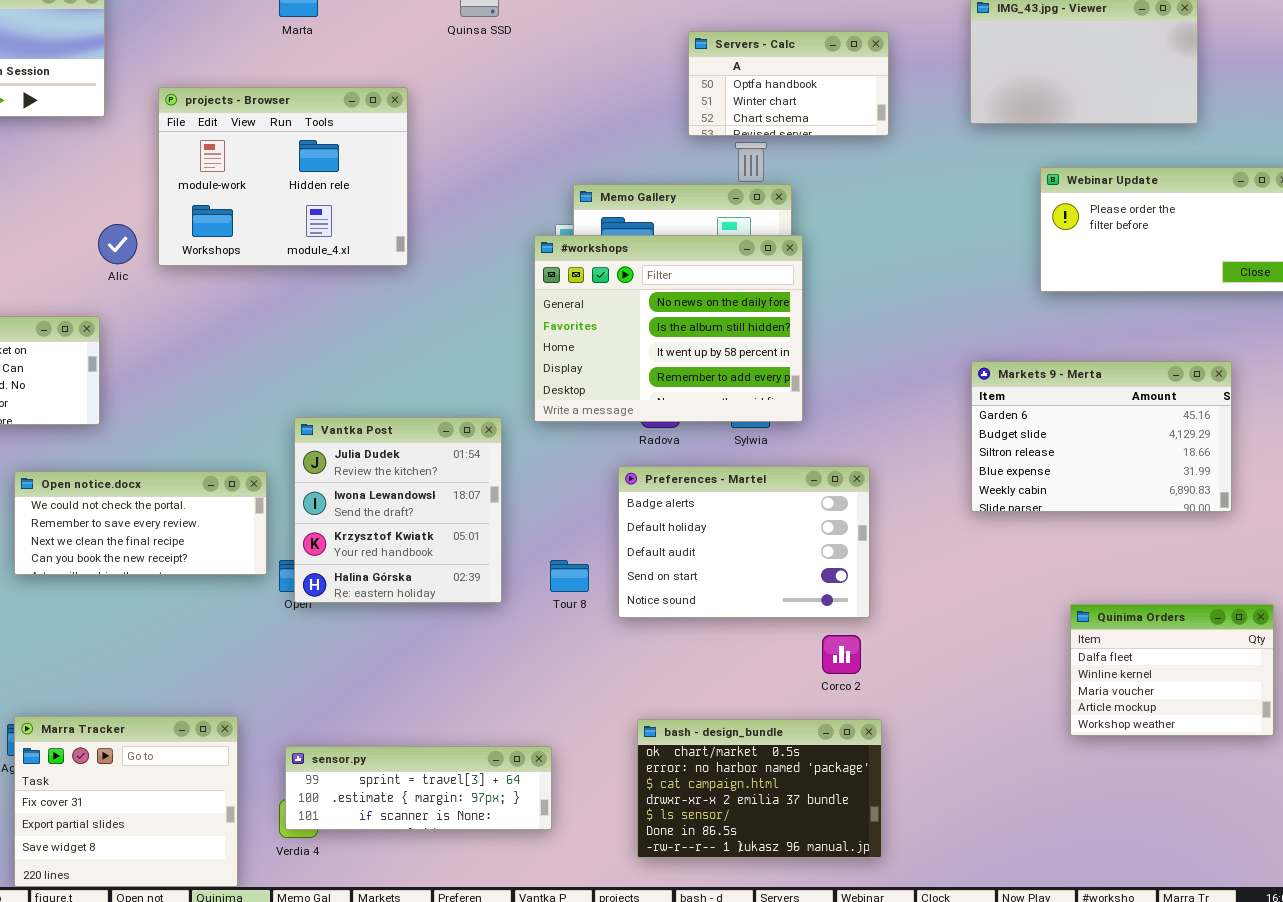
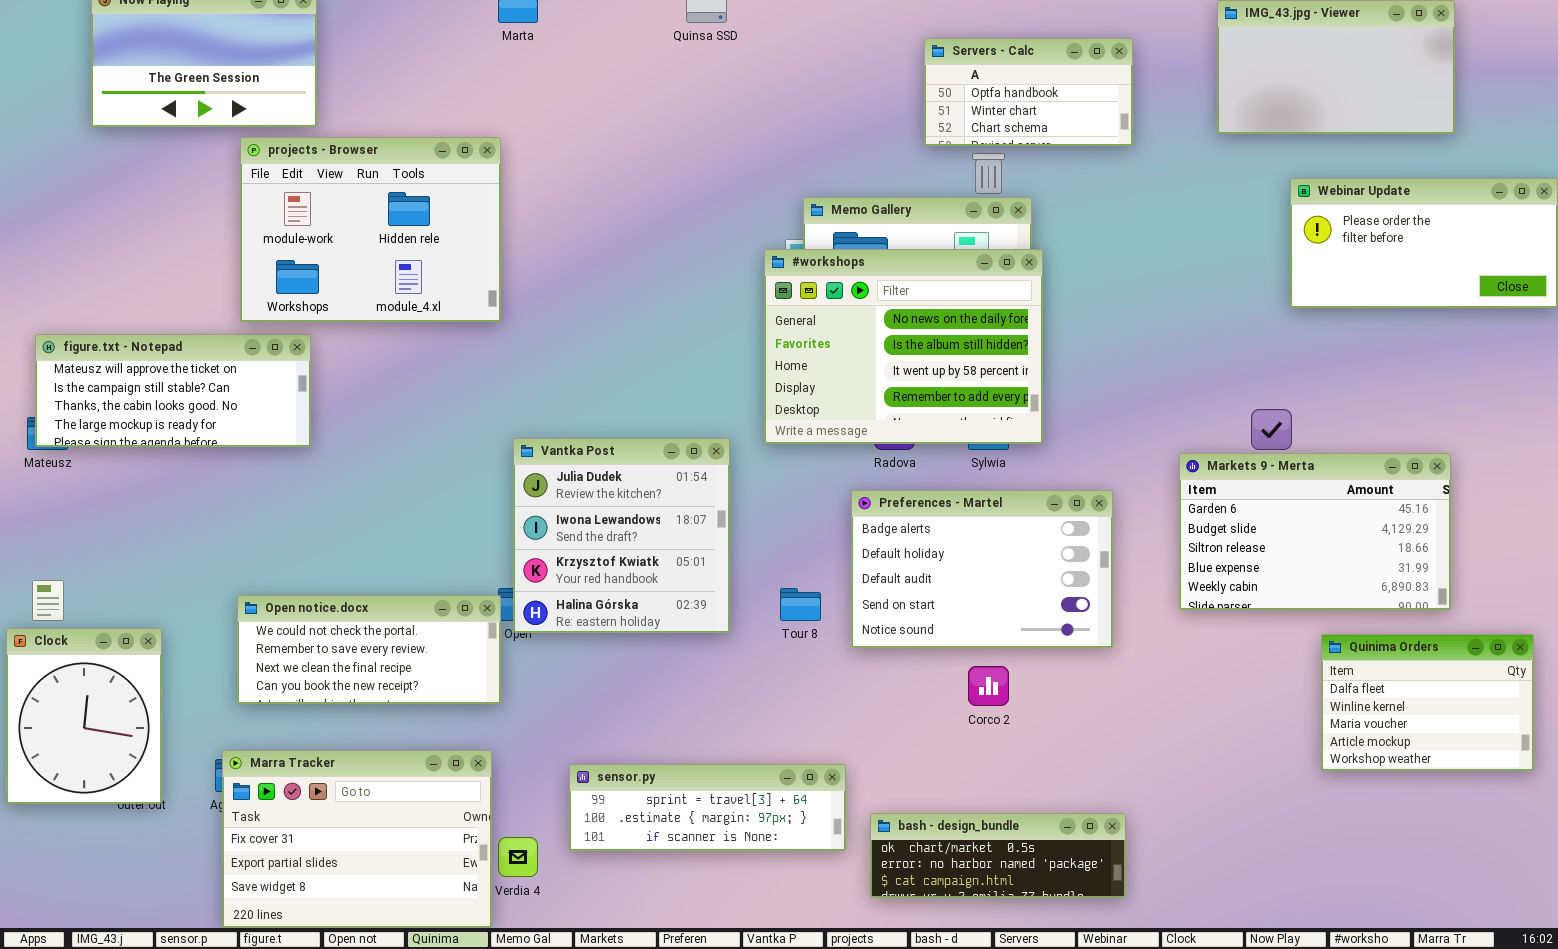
projects - Browser: [158,87,408,266] -> [240,137,501,322], moved
Markets 9 - Merta: [971,361,1232,512] -> [1179,453,1451,610], moved
Open notice.docx: [14,471,267,575] -> [237,595,501,704], moved
Corco 2: [822,635,861,674] -> [968,666,1009,706], moved
Marra Tracker: [14,716,238,887] -> [222,750,492,928], resized
bash - design_bundle: [637,719,882,858] -> [870,813,1126,898], resized
sensor.py: [285,746,552,830] -> [569,764,846,851], moved

